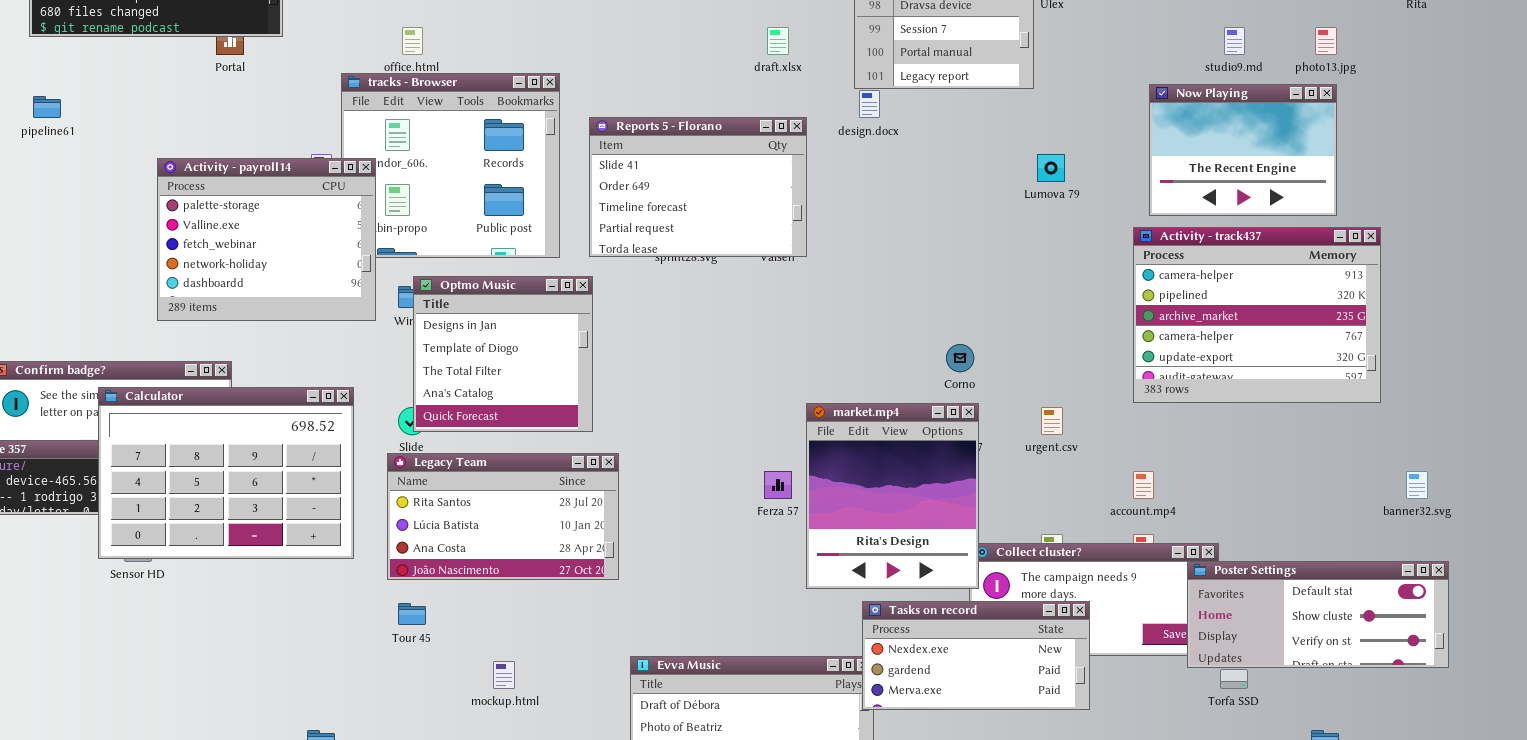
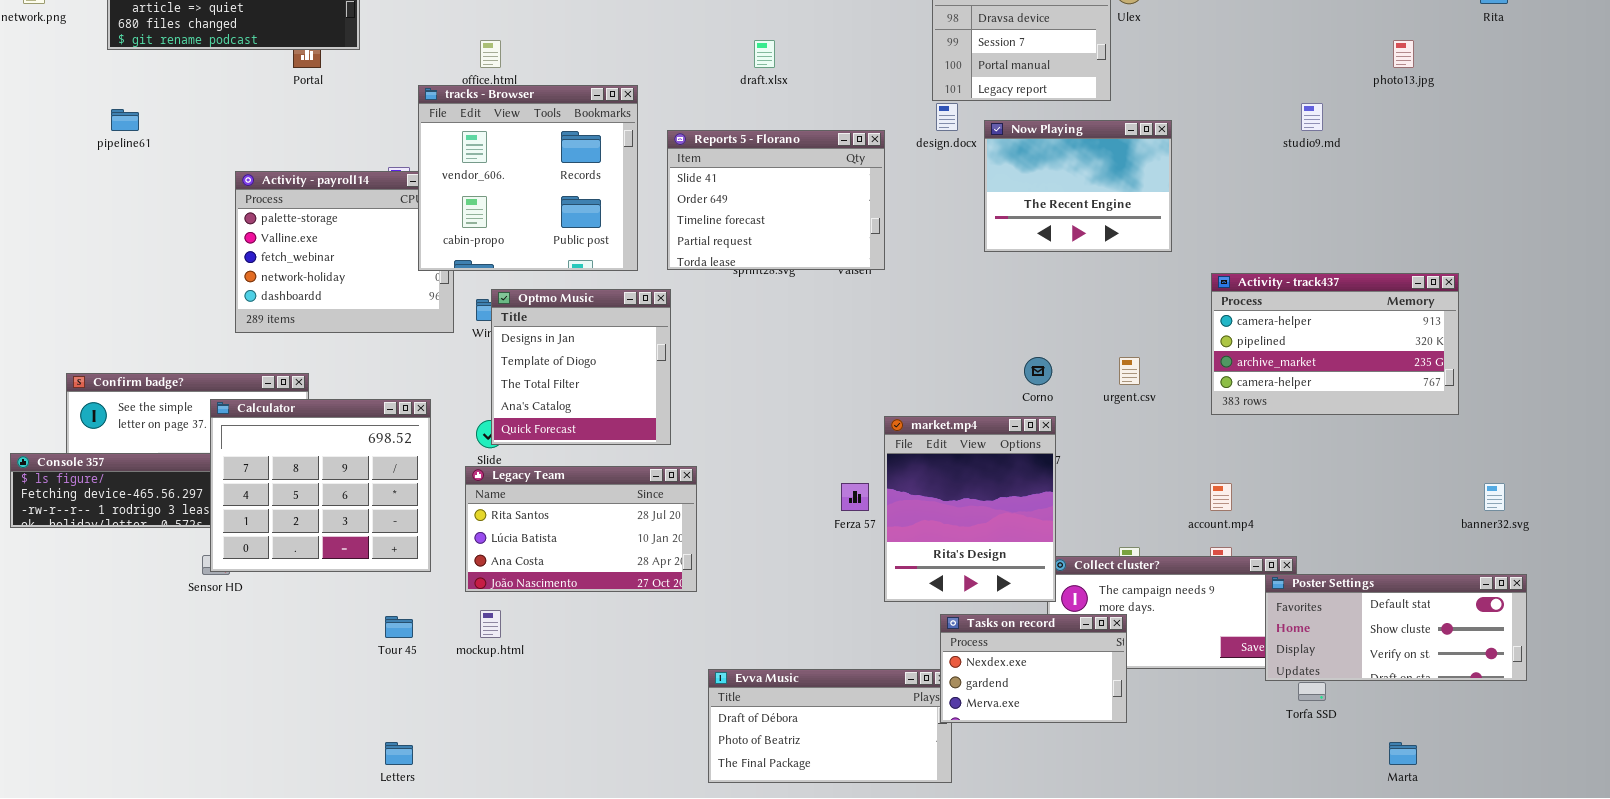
draft.xlsx: [767,27,789,55] -> [754,40,775,68], moved
studio9.md: [1224,27,1245,55] -> [1301,103,1323,131], moved
tracks - Browser: [341,73,560,258] -> [418,85,638,271], raised
Now Playing: [1149,84,1337,216] -> [984,120,1172,252], moved
Activity - track437: [1133,227,1381,403] -> [1211,273,1459,415], resized
Calculator: [98,387,354,559] -> [210,399,431,572], resized
urgent.csv: [1041,407,1063,435] -> [1119,357,1140,385], moved
Tasks on record: [862,601,1090,710] -> [940,614,1127,723], resized
Tour 45: [398,603,426,625] -> [385,616,413,638], moved
mockup.html: [493,661,515,689] -> [480,610,501,638], moved

